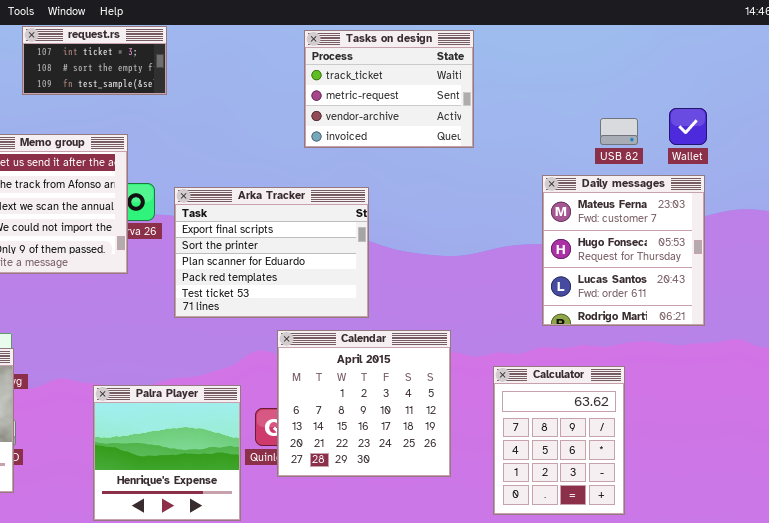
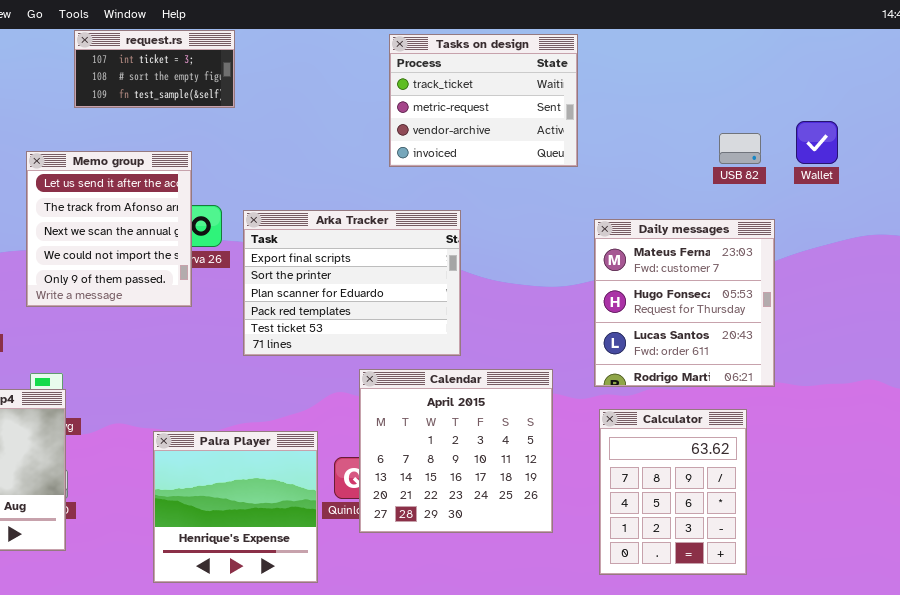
Daily messages: [542,175,705,326] -> [594,219,775,387], moved

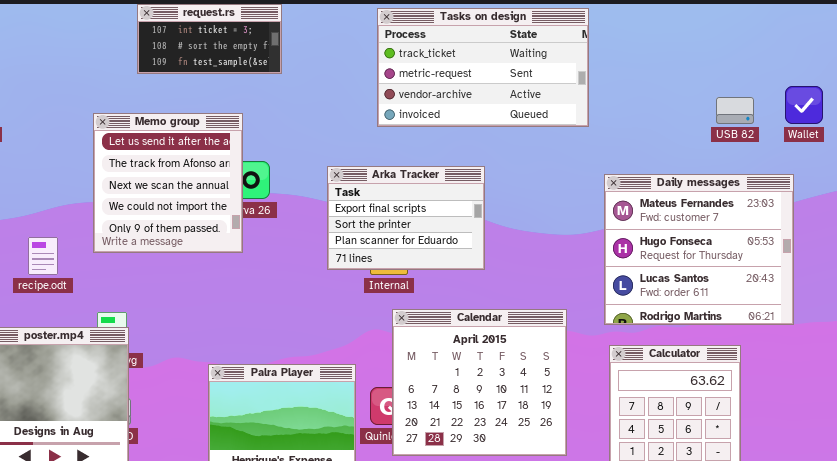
Tasks on design: [389,34,578,167] -> [377,8,589,127], resized
Arka Tracker: [243,210,461,356] -> [327,166,485,270], resized
Daily messages: [594,219,775,387] -> [604,174,794,325], resized

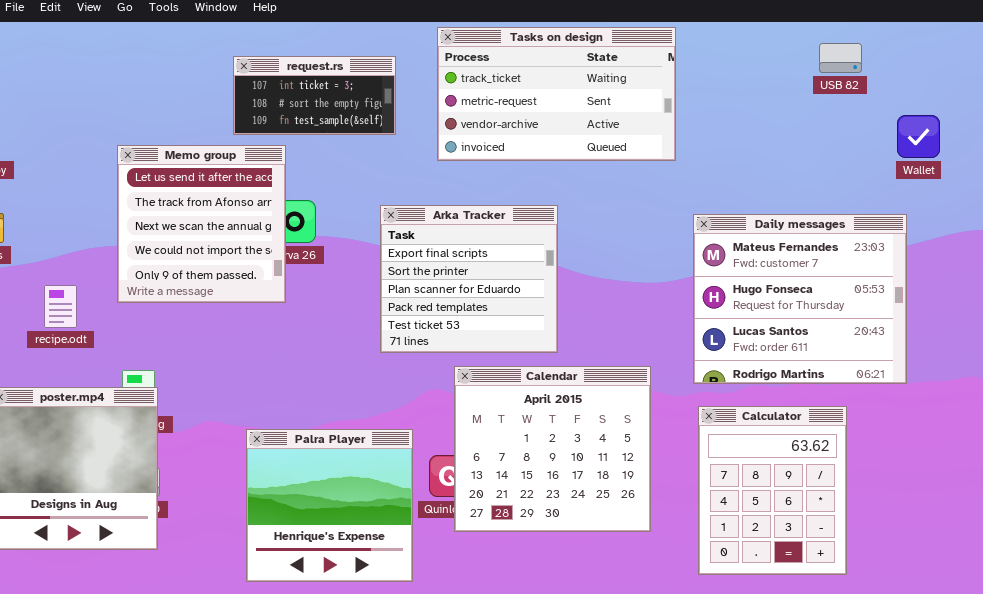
request.rs: [137,4,282,74] -> [233,56,396,135], moved
USB 82: [716,97,754,124] -> [819,43,862,73], moved
Arka Tracker: [327,166,485,270] -> [380,205,558,353], resized

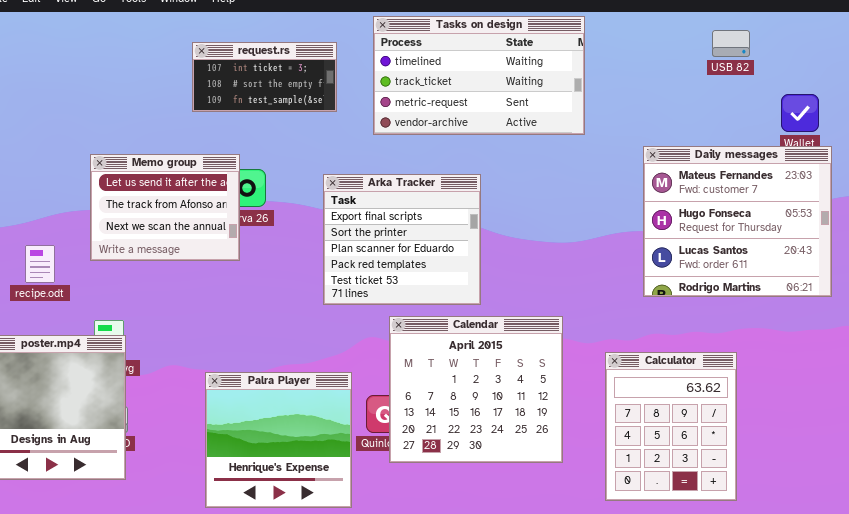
Tasks on design: [437,27,676,161] -> [373,16,585,135], scrolled up 1 row
Memo group: [117,145,286,303] -> [90,154,240,261], resized
Daily messages: [693,214,907,384] -> [643,146,832,297], moved

